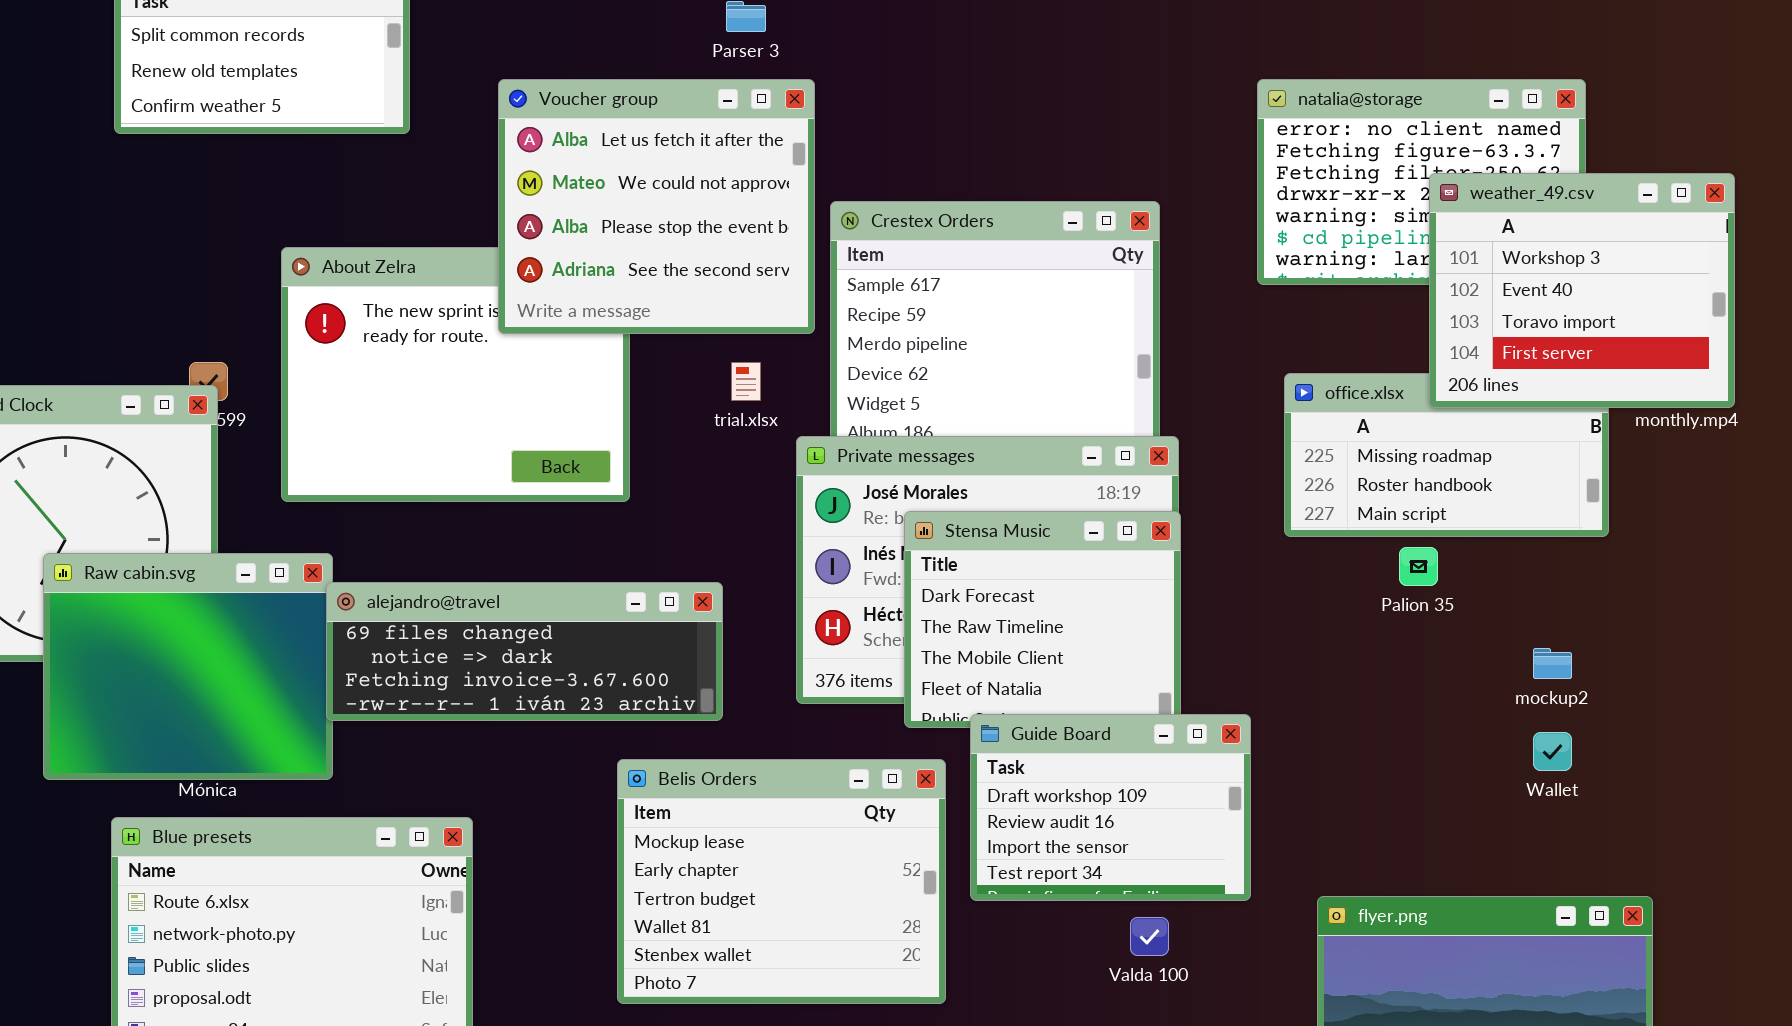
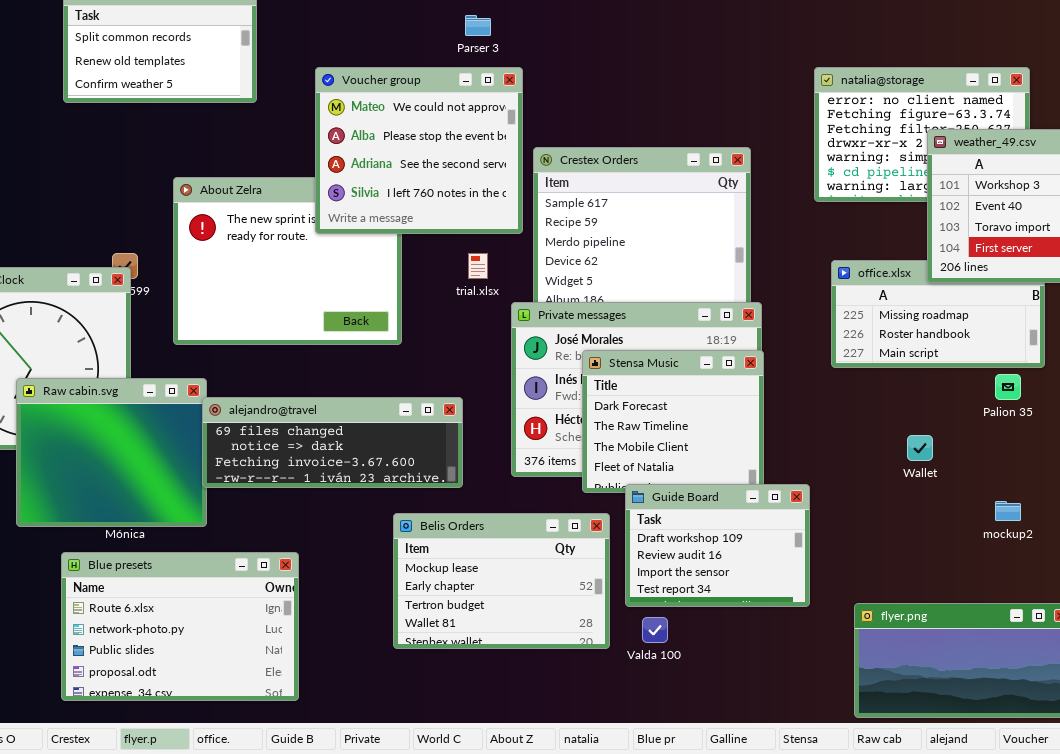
Voucher group: [498,79,815,334] -> [315,67,523,234], scrolled down 1 row
Palion 35: [1399,547,1438,586] -> [995,374,1021,400], moved
mockup2: [1533,648,1572,679] -> [995,501,1021,521], moved
Wallet: [1533,732,1572,771] -> [907,435,933,461], moved
Belis Orders: [617,759,946,1004] -> [393,513,610,649], resized
Valda 100: [1130,917,1169,956] -> [642,617,668,643], moved

